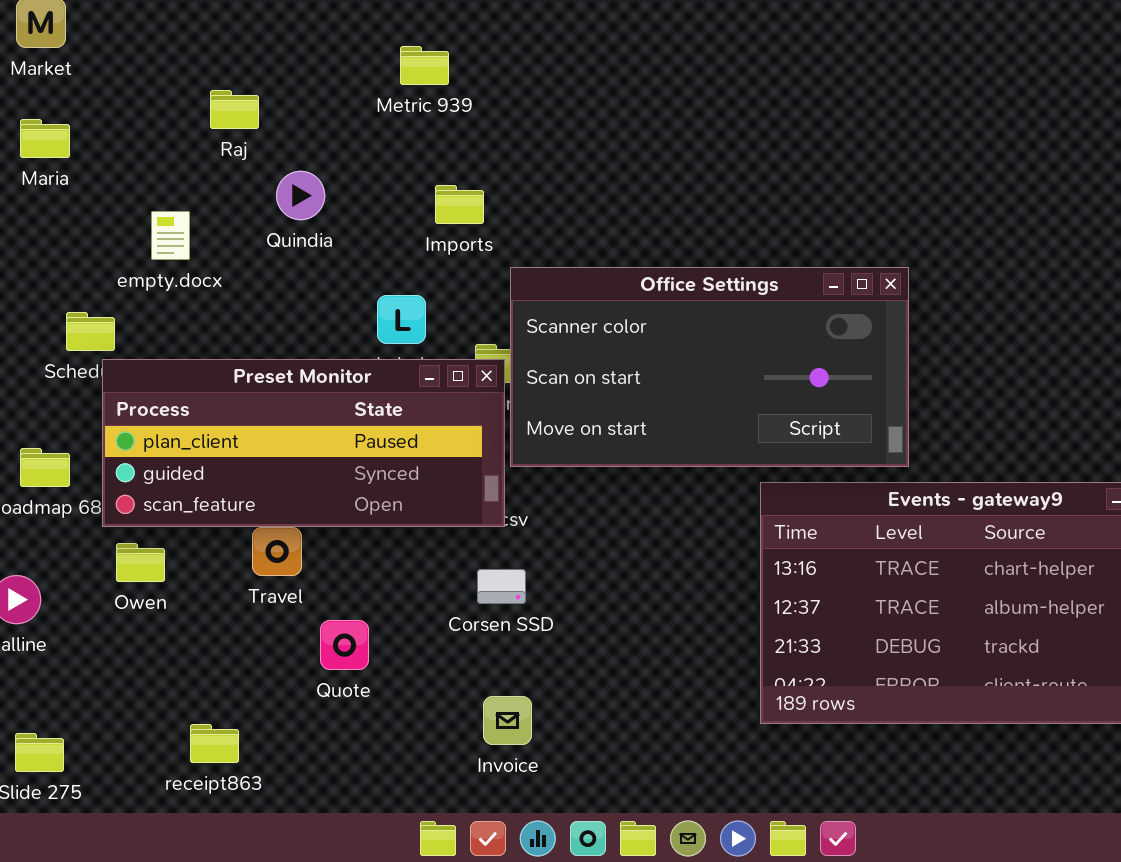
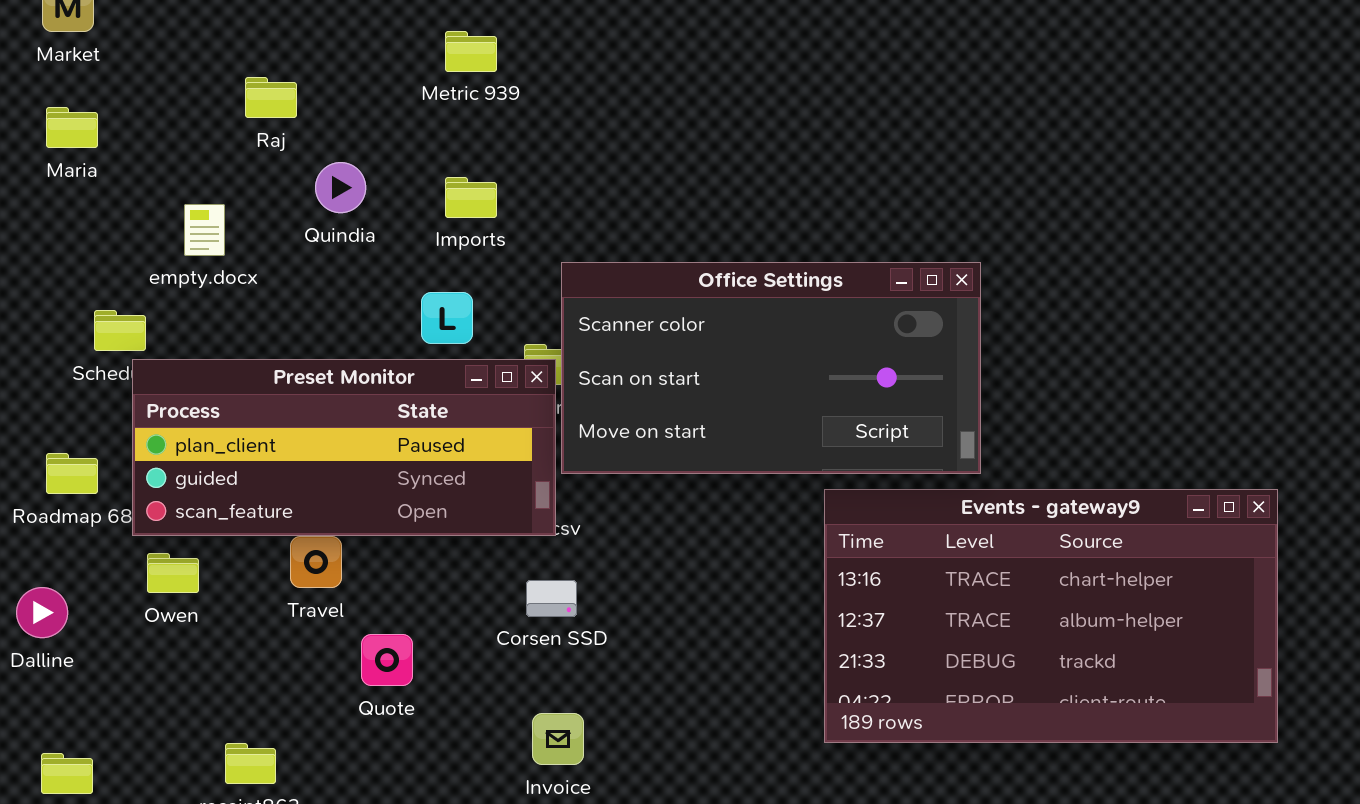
Imports: [435,185,484,224] -> [445,177,497,218], moved

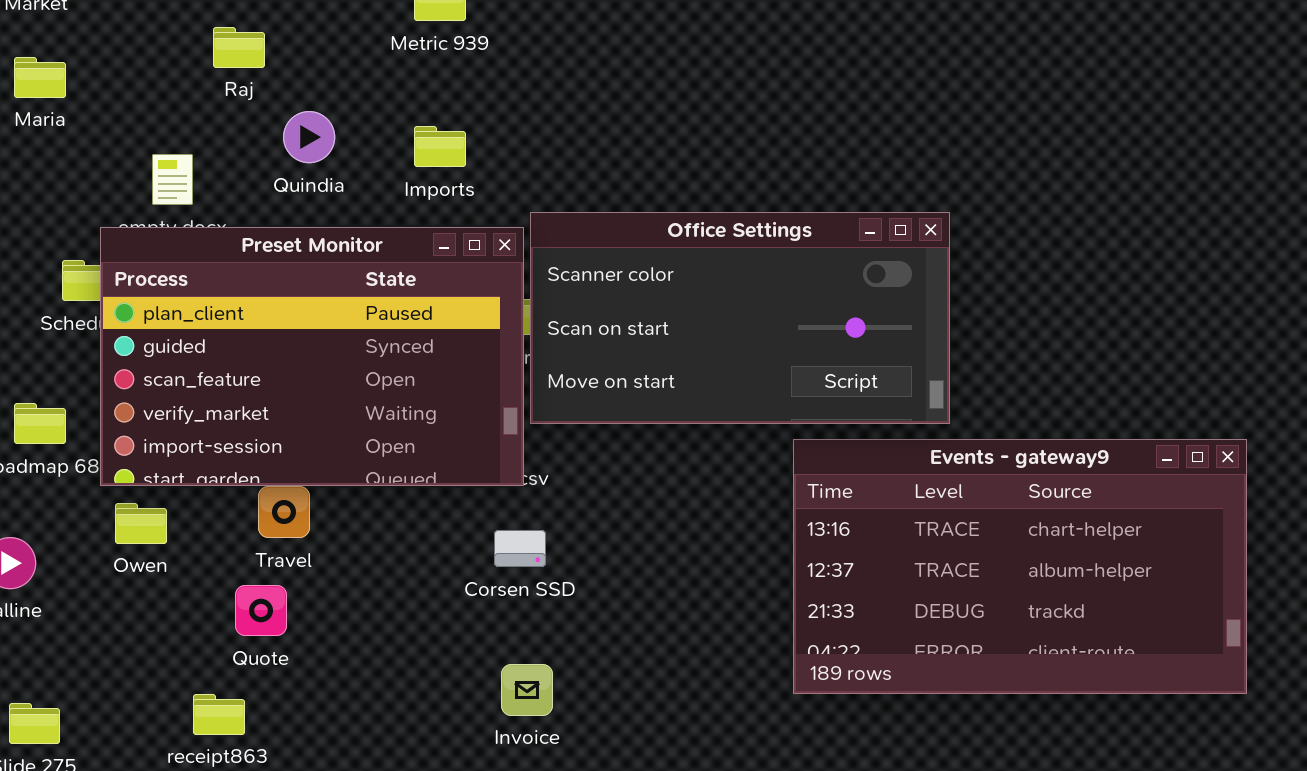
Preset Monitor: [132,359,556,536] -> [100,227,524,486], resized
Quote: [361,634,413,686] -> [235,585,287,636], moved

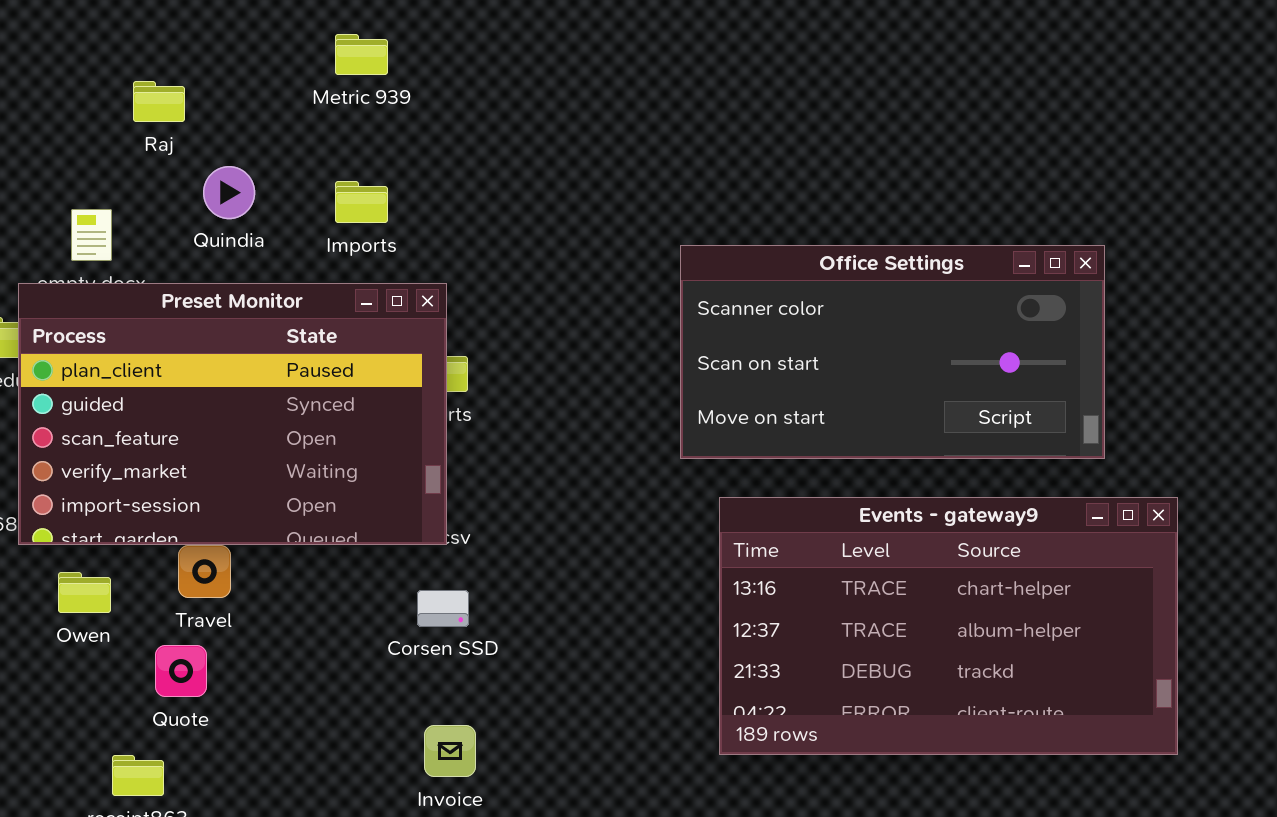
Office Settings: [530,212,950,424] -> [680,245,1105,459], moved
Owen: [115,503,167,544] -> [58,572,111,613], moved

